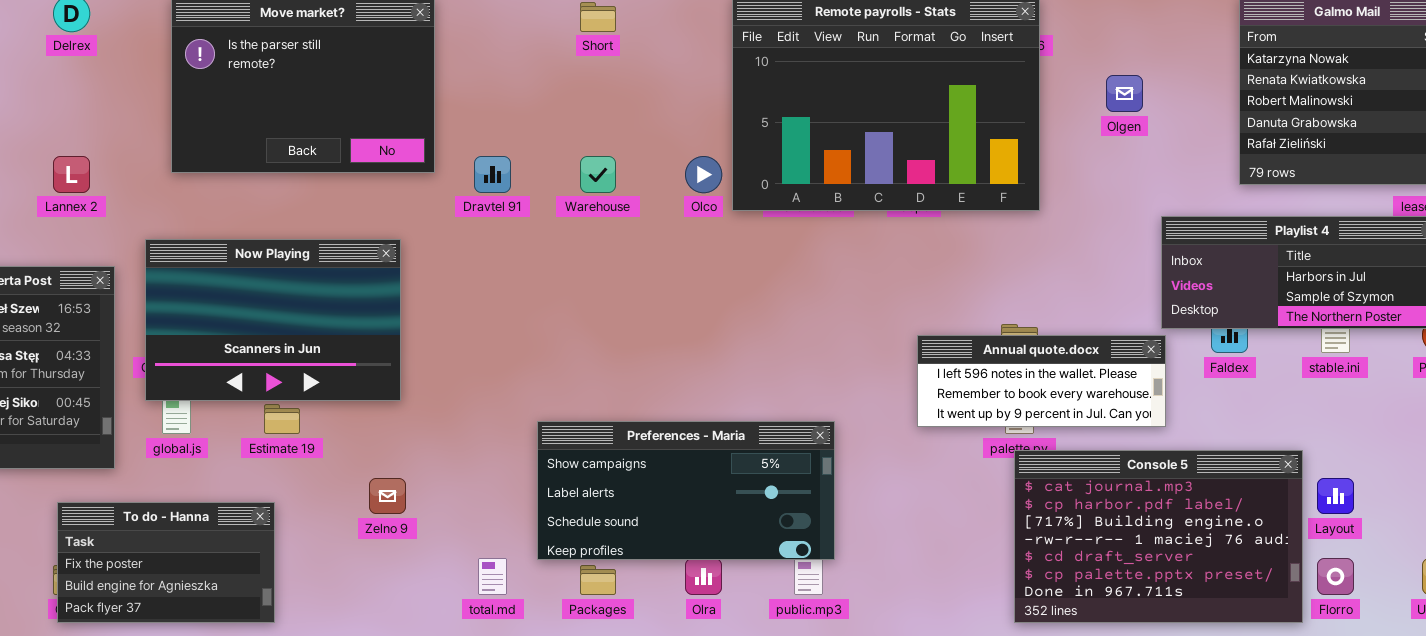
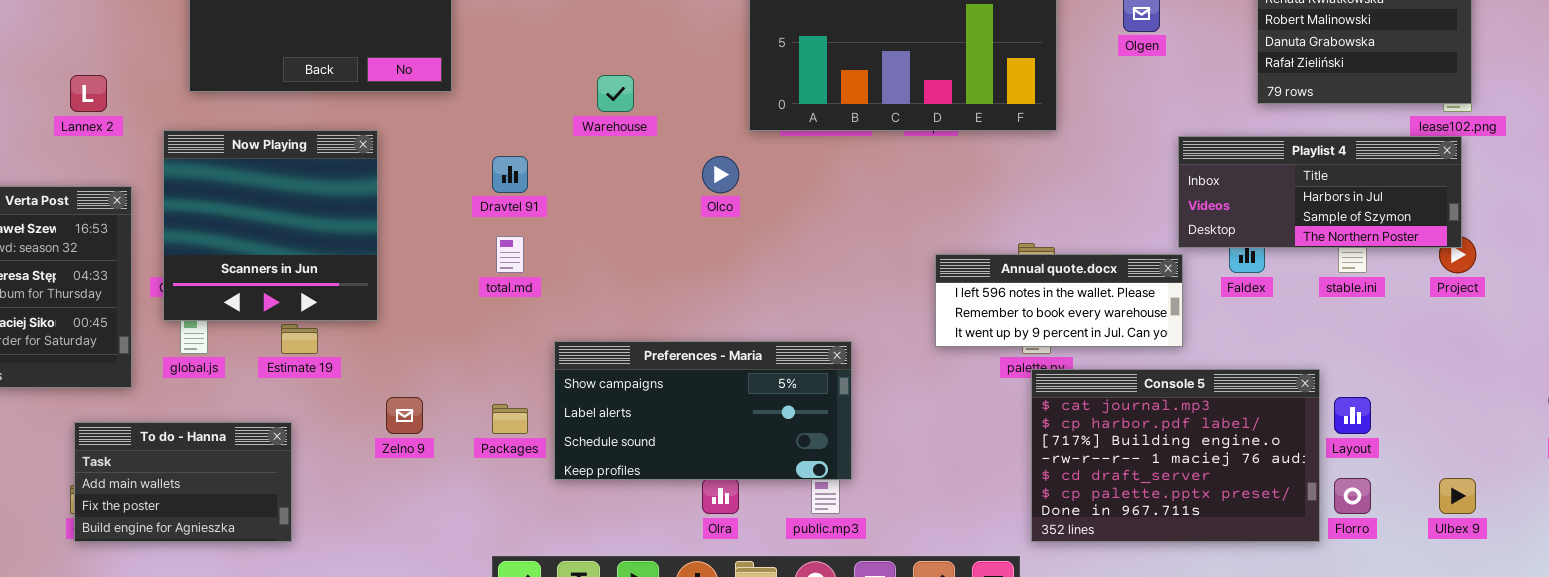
Dravtel 91: [474,156,511,193] -> [492,156,528,193], moved
Olco: [685,156,722,193] -> [702,156,739,193], moved
Now Playing: [145,239,401,401] -> [163,130,378,321], resized
To do - Hanna: [57,502,275,623] -> [74,422,292,542], scrolled up 1 row
total.md: [478,558,507,595] -> [496,236,524,273], moved
Packages: [580,565,616,595] -> [492,404,528,434], moved

